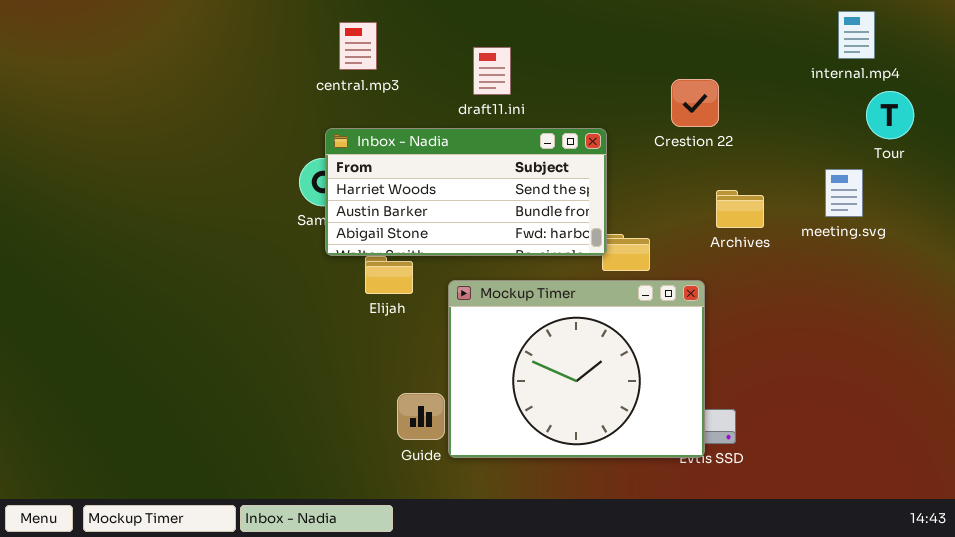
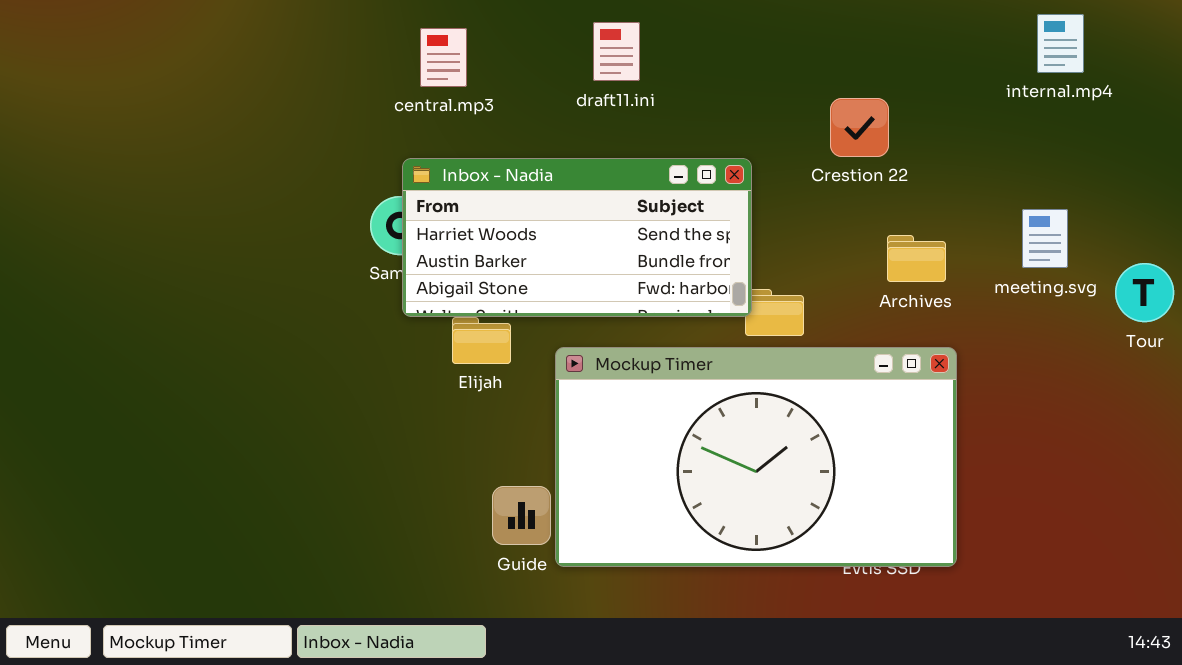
draft11.ini: [473,47,511,95] -> [593,22,640,81], moved
Tour: [866,91,914,139] -> [1115,263,1174,322], moved
Mockup Timer: [448,280,705,458] -> [555,347,957,567], resized

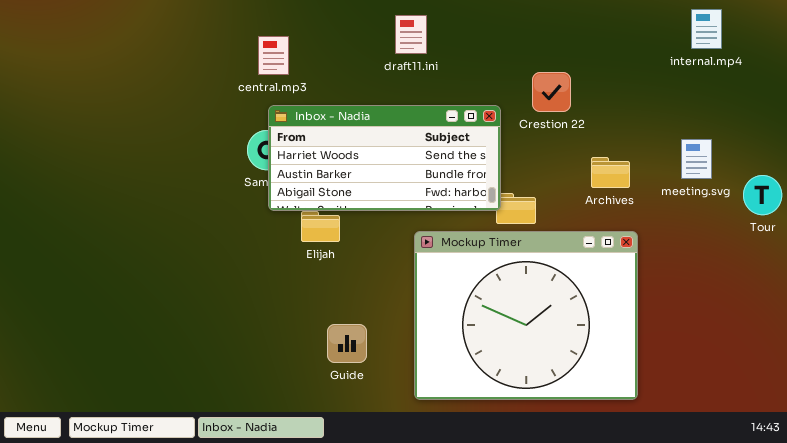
central.mp3: [420,28,467,87] -> [258,36,289,75], moved
Crestion 22: [830,98,889,157] -> [532,72,571,112], moved
Mockup Timer: [555,347,957,567] -> [414,231,638,400], resized

